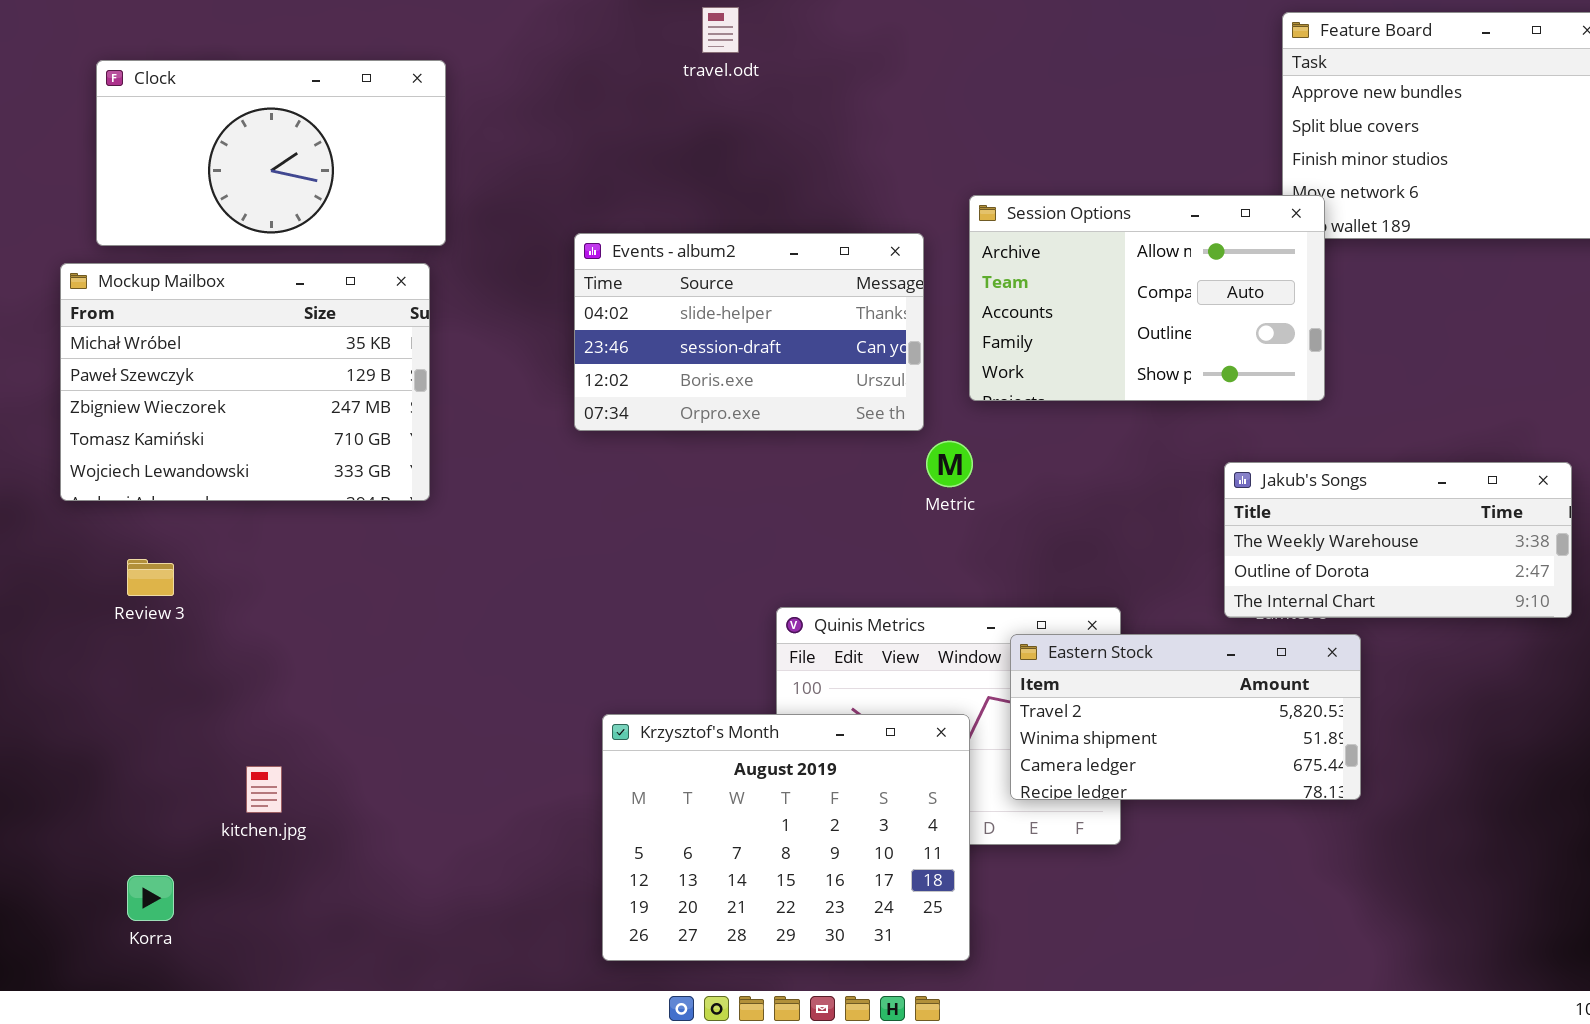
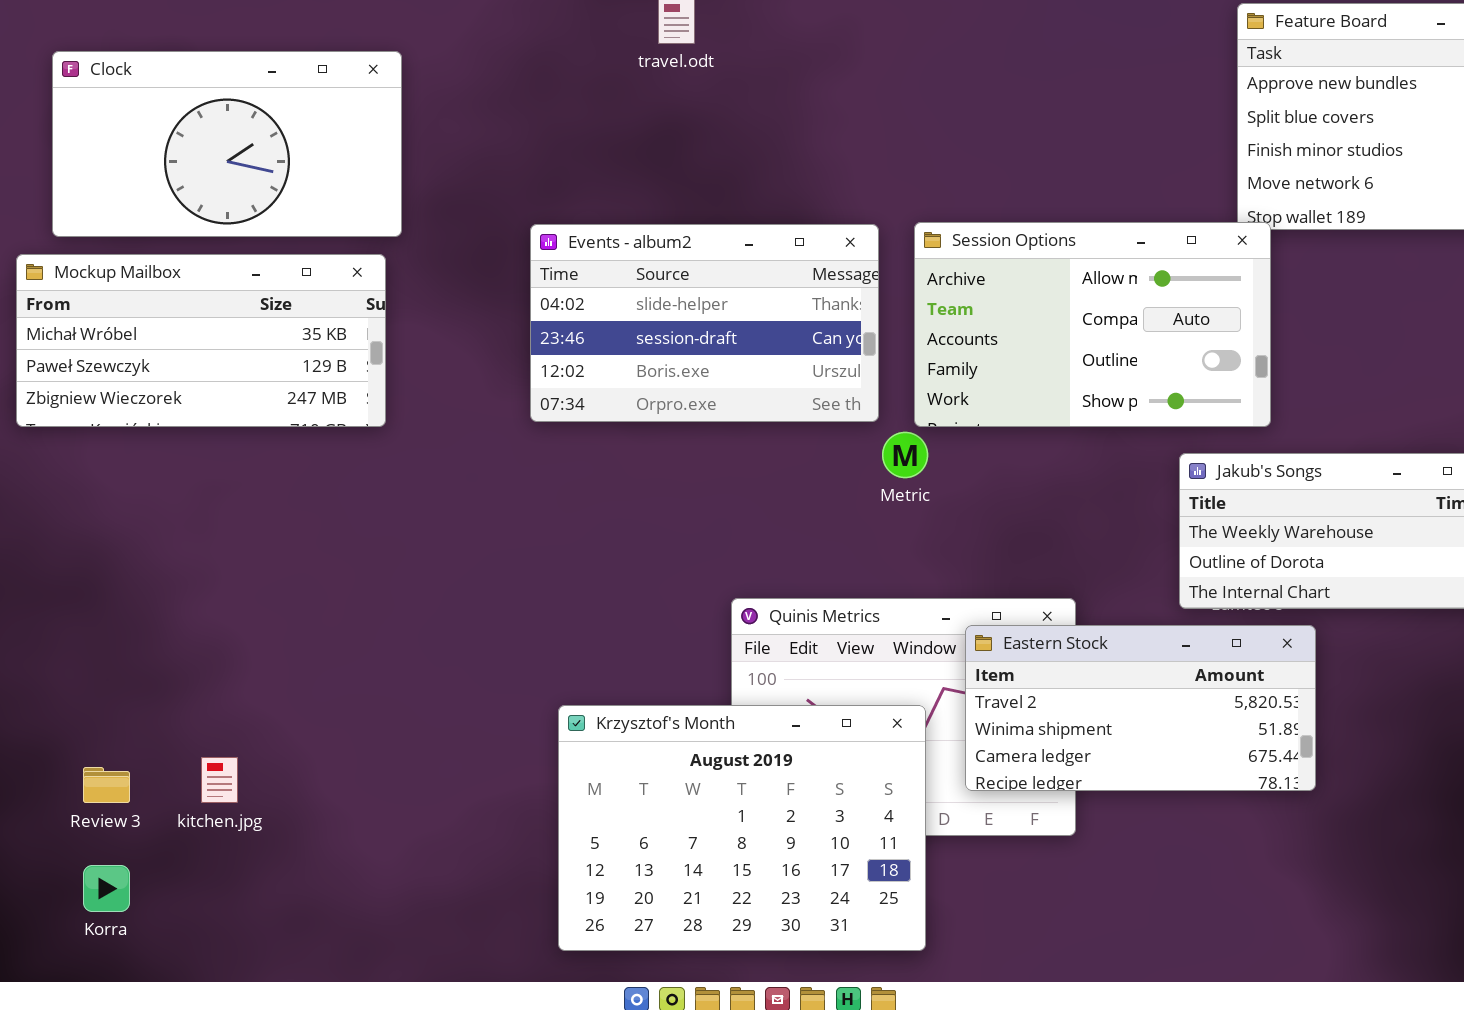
Session Options: [969,195,1325,401] -> [914,222,1271,427], moved
Mockup Mailbox: [60,263,430,501] -> [16,254,386,427], resized
Review 3: [127,559,174,596] -> [83,767,130,803], moved

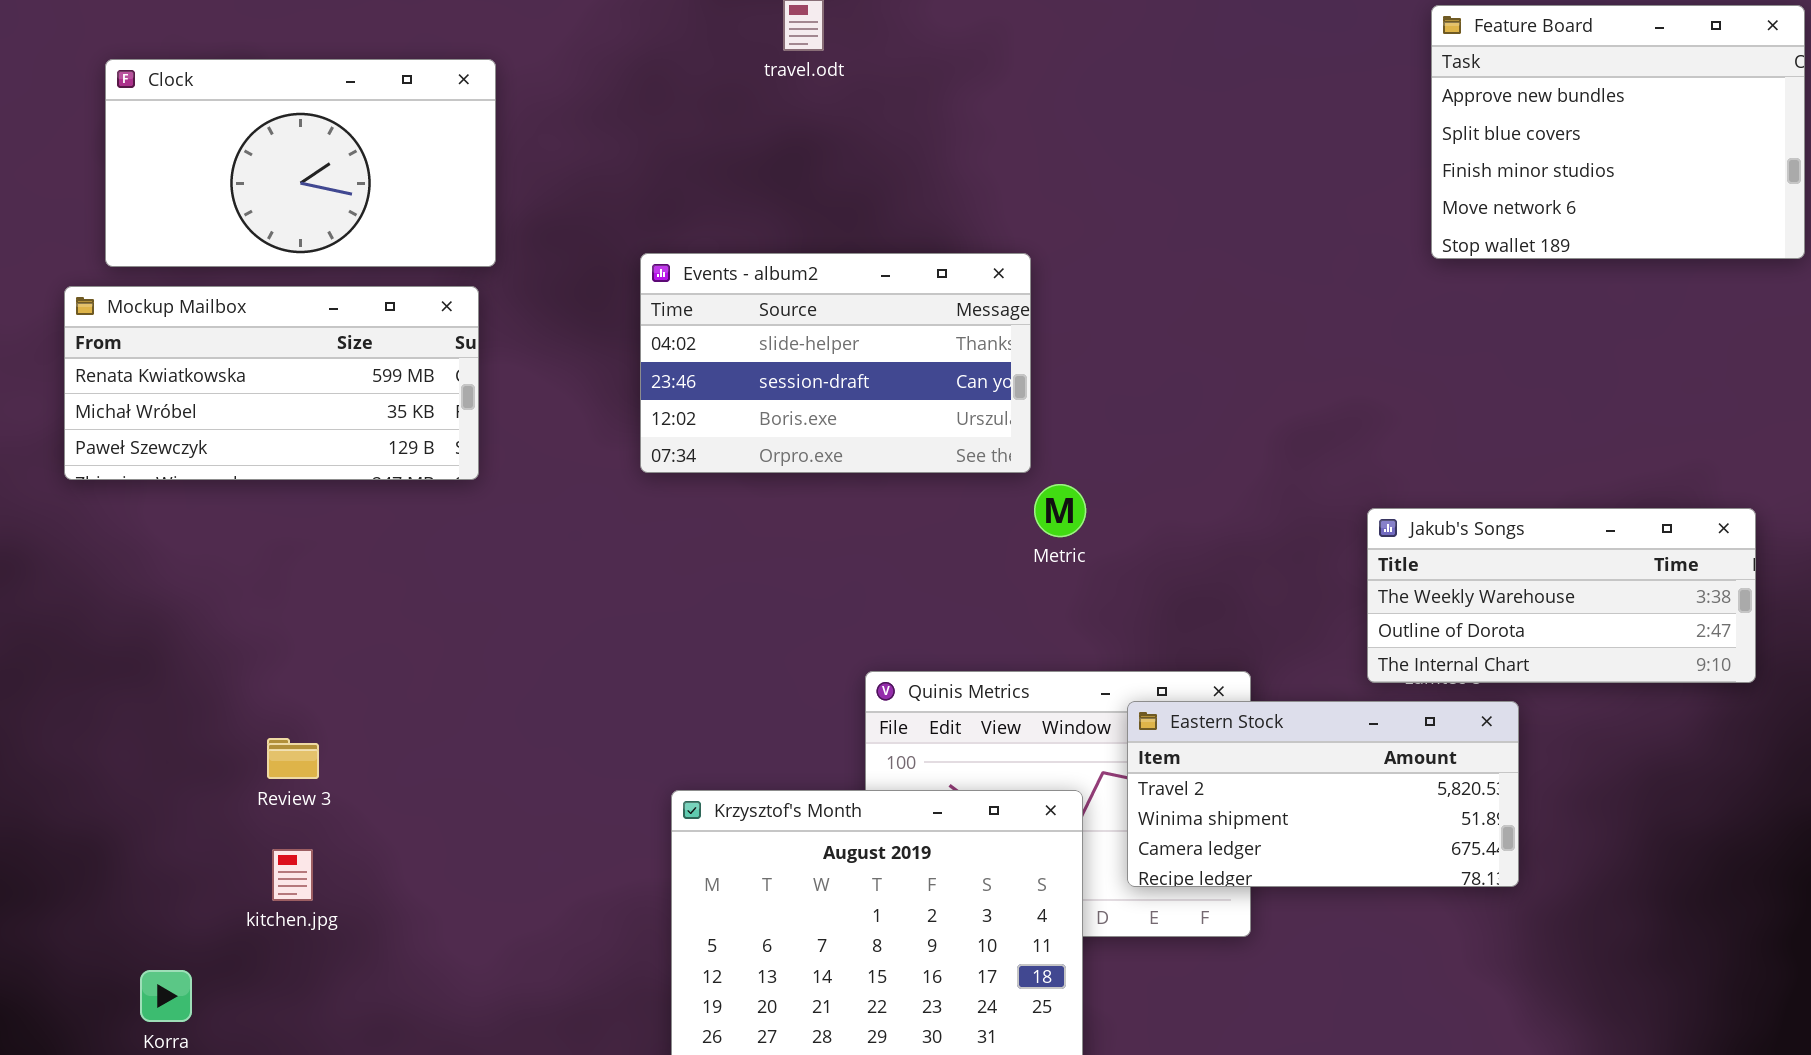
Session Options: [914,222,1271,427] -> none, closed
Mockup Mailbox: [16,254,386,427] -> [64,286,479,480], scrolled up 1 row
Review 3: [83,767,130,803] -> [267,738,319,779], moved

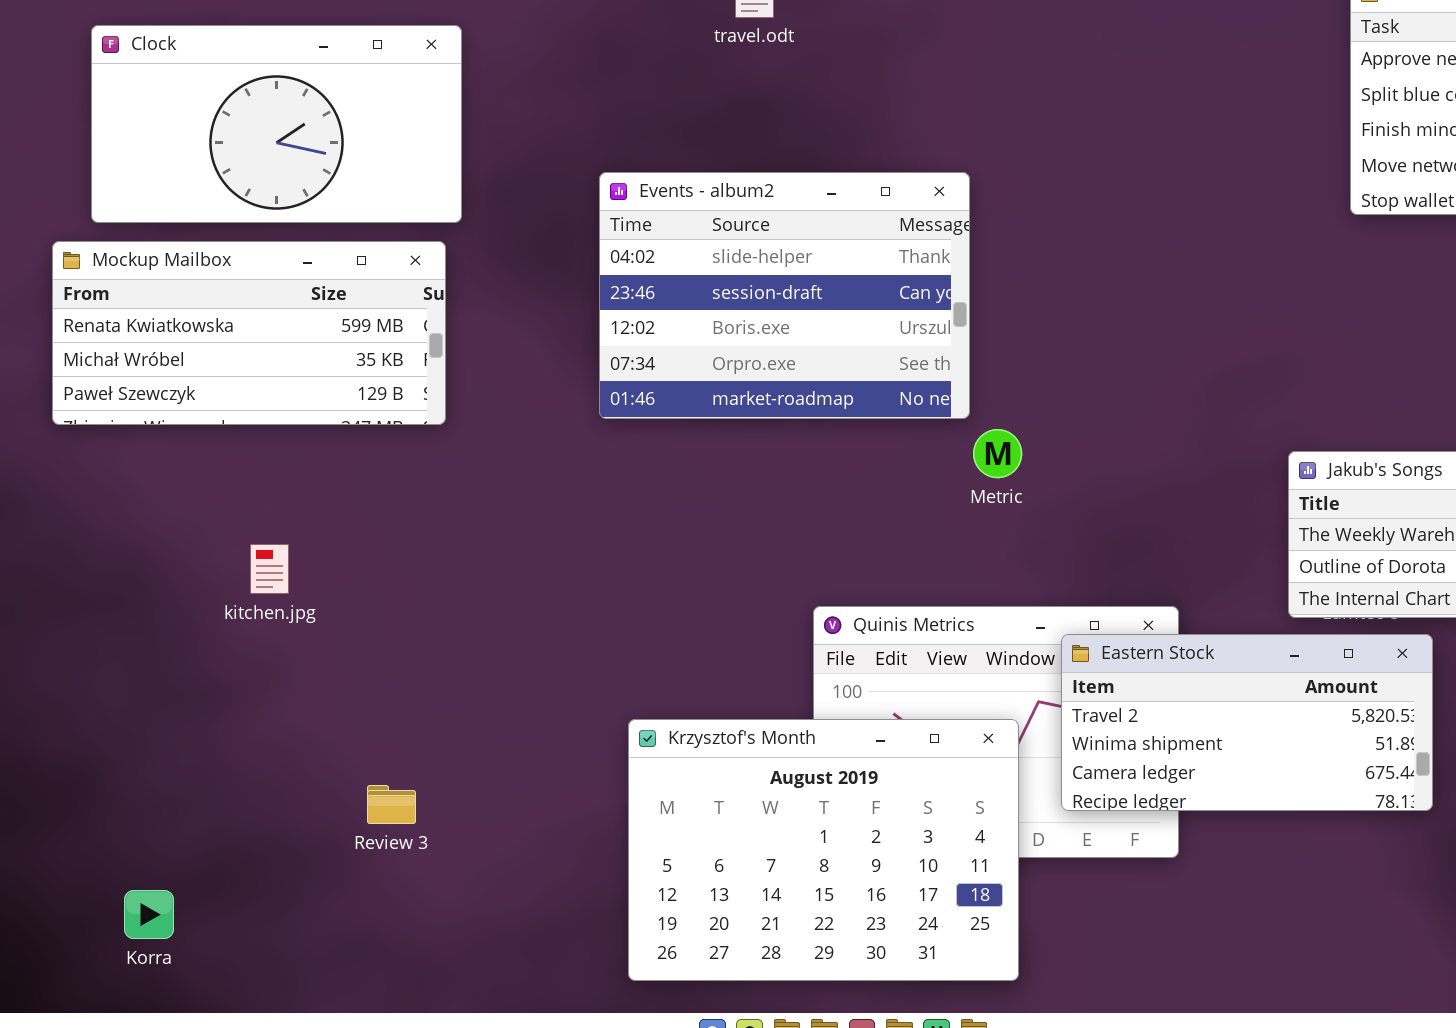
Events - album2: [640,253,1031,473] -> [599,172,970,419], resized
Review 3: [267,738,319,779] -> [367,785,416,824], moved
kitchen.jpg: [272,849,313,901] -> [250,544,289,594], moved

